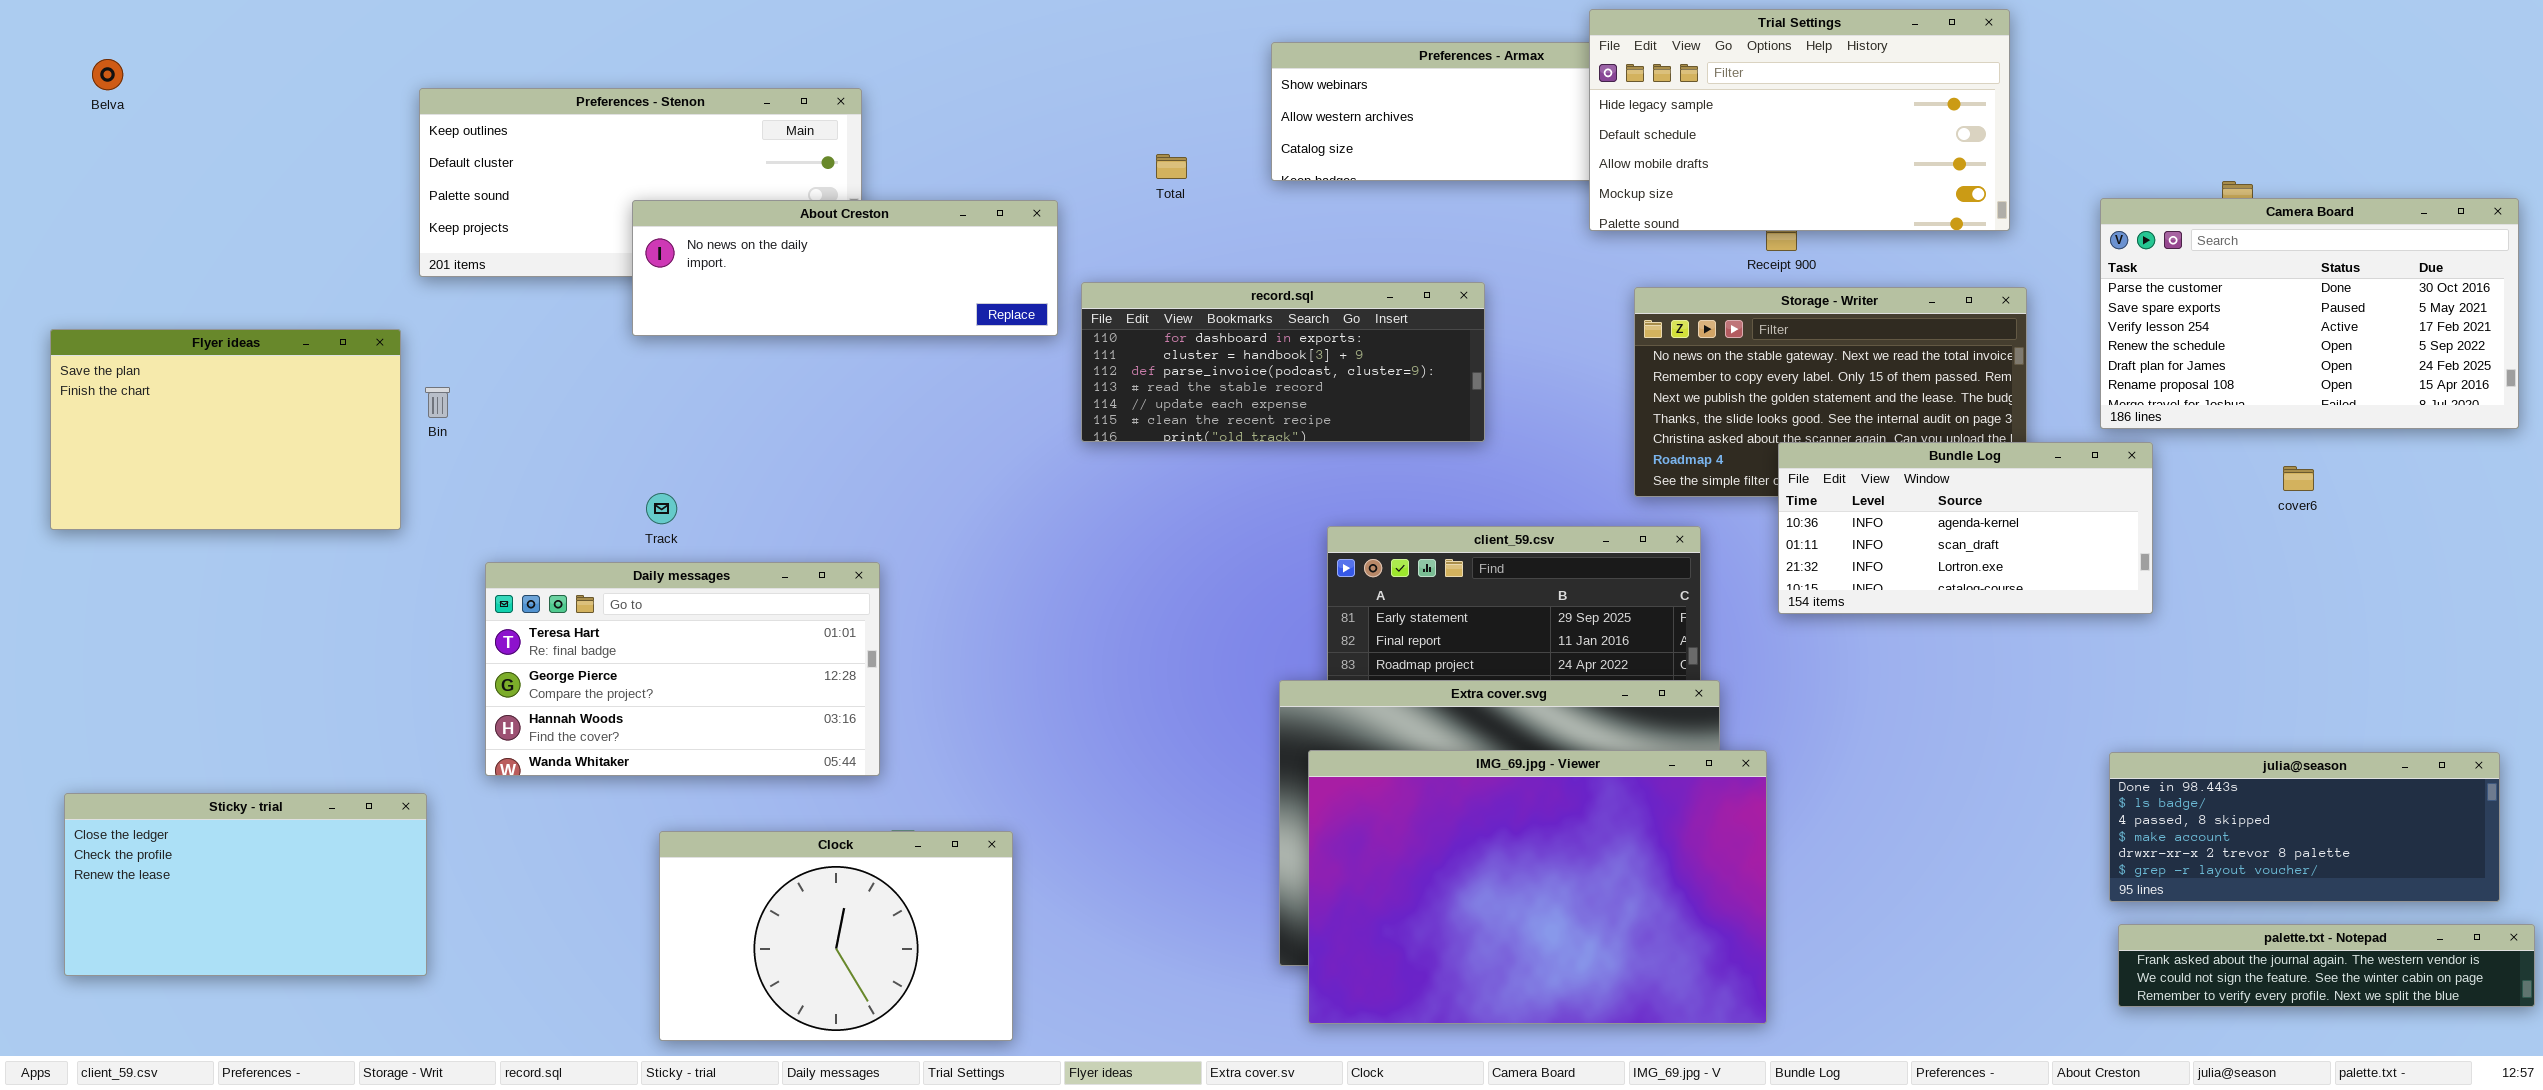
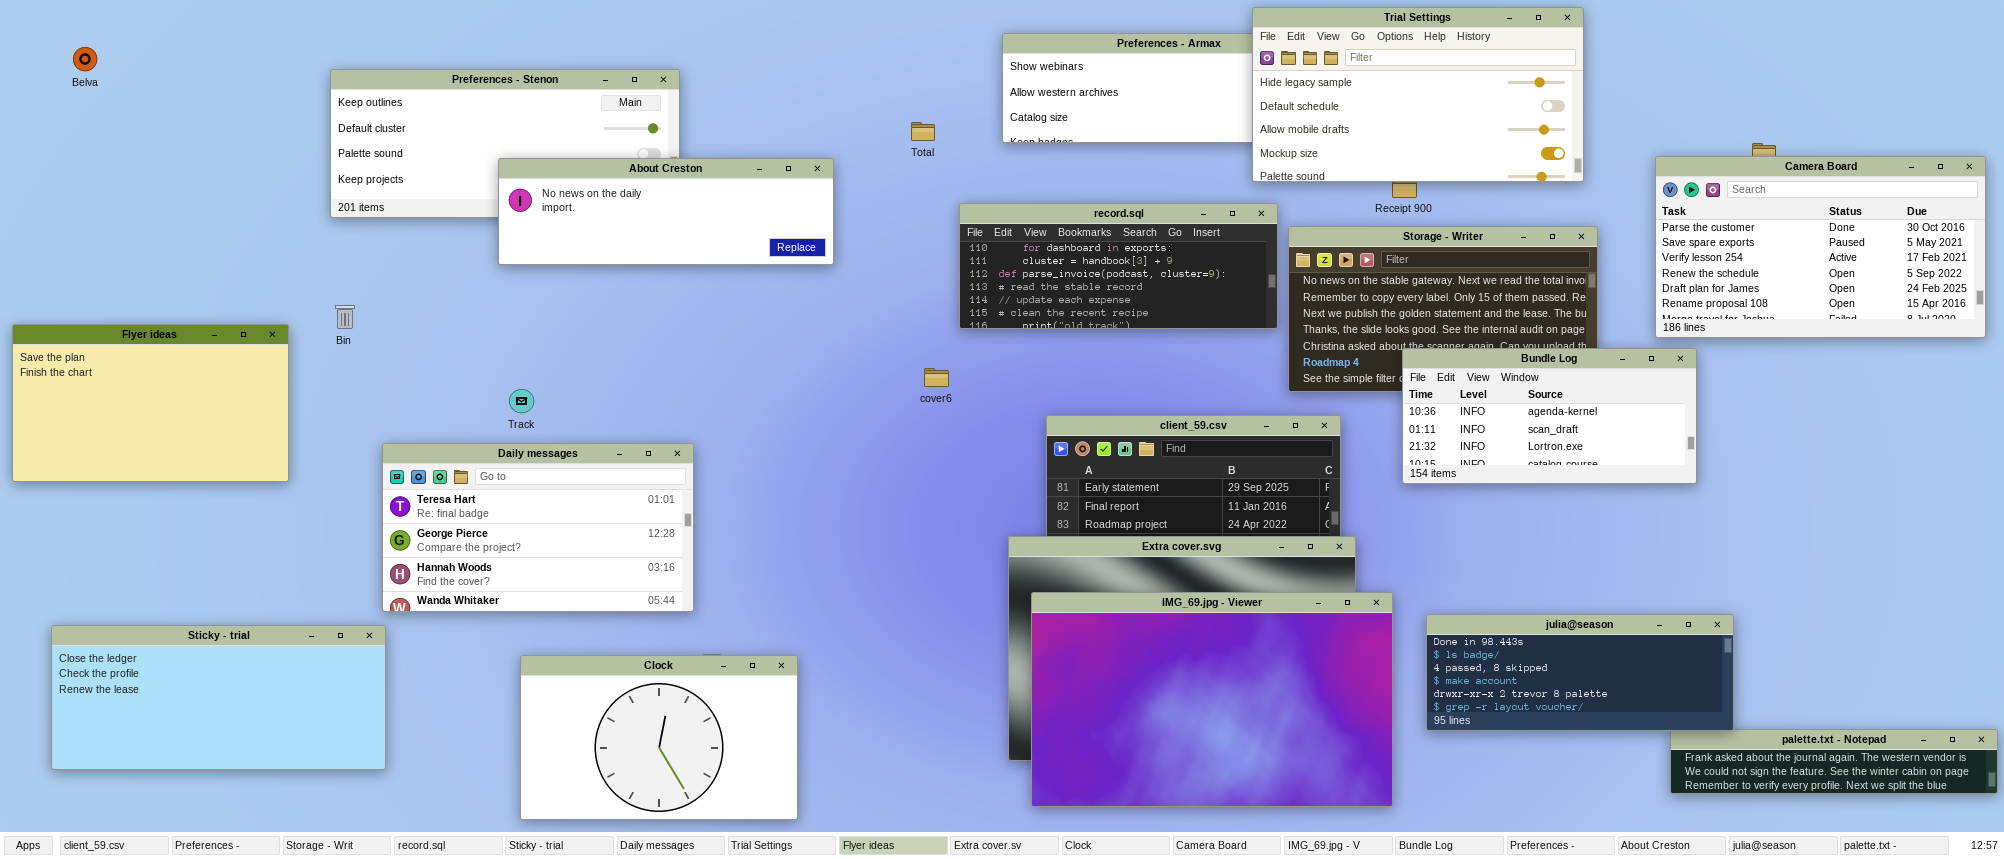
record.sql: [1081,282,1485,442] -> [959,203,1278,329], moved
Flyer ideas: [50,329,401,530] -> [12,324,289,482], moved
cover6: [2283,466,2314,491] -> [924,368,949,387], moved
julia@season: [2109,752,2500,902] -> [1426,614,1734,731], moved
Sticky - trial: [64,793,427,976] -> [51,625,386,770], resized

